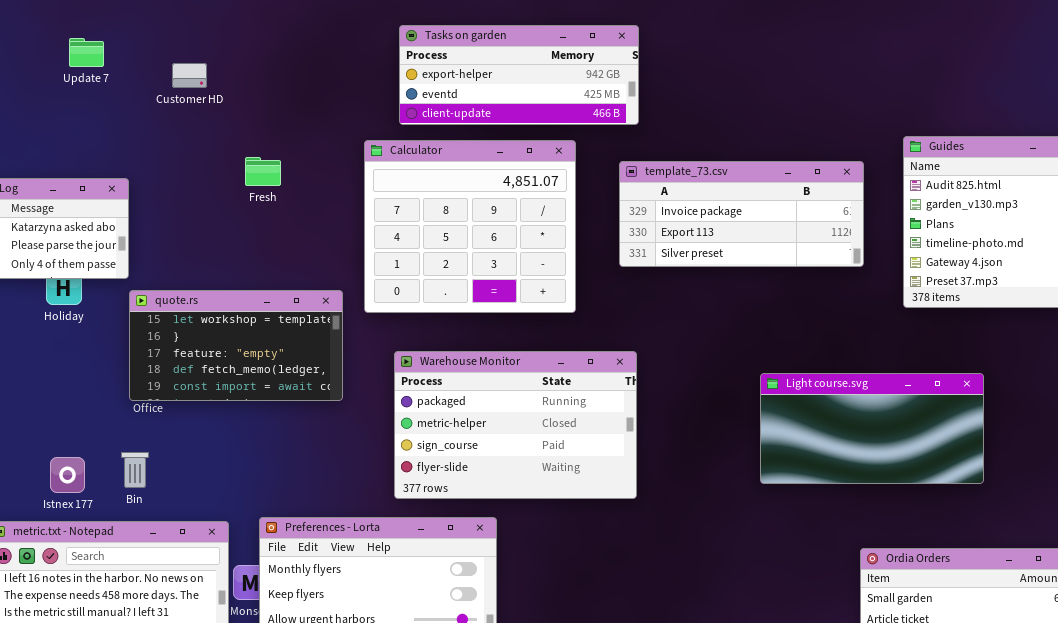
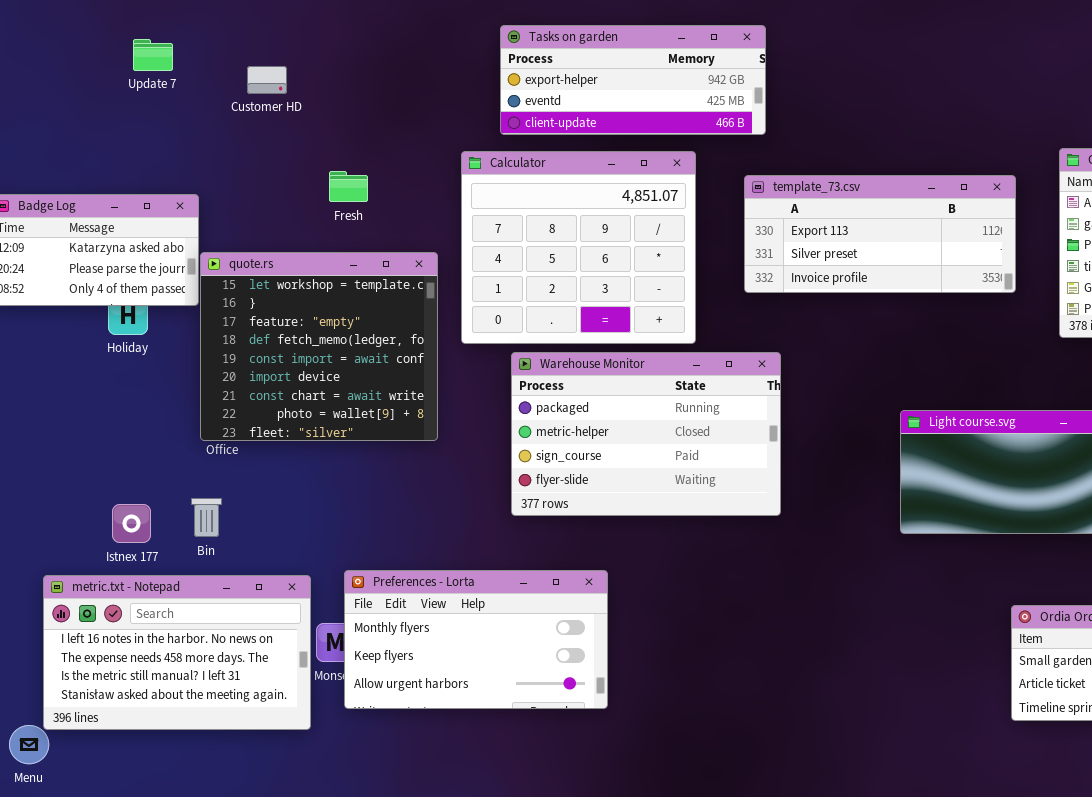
template_73.csv: [619,161,864,267] -> [744,175,1016,293], scrolled down 1 row
quote.rs: [129,290,343,401] -> [200,252,438,441], resized
Warehouse Monitor: [394,351,637,499] -> [511,352,781,516], moved

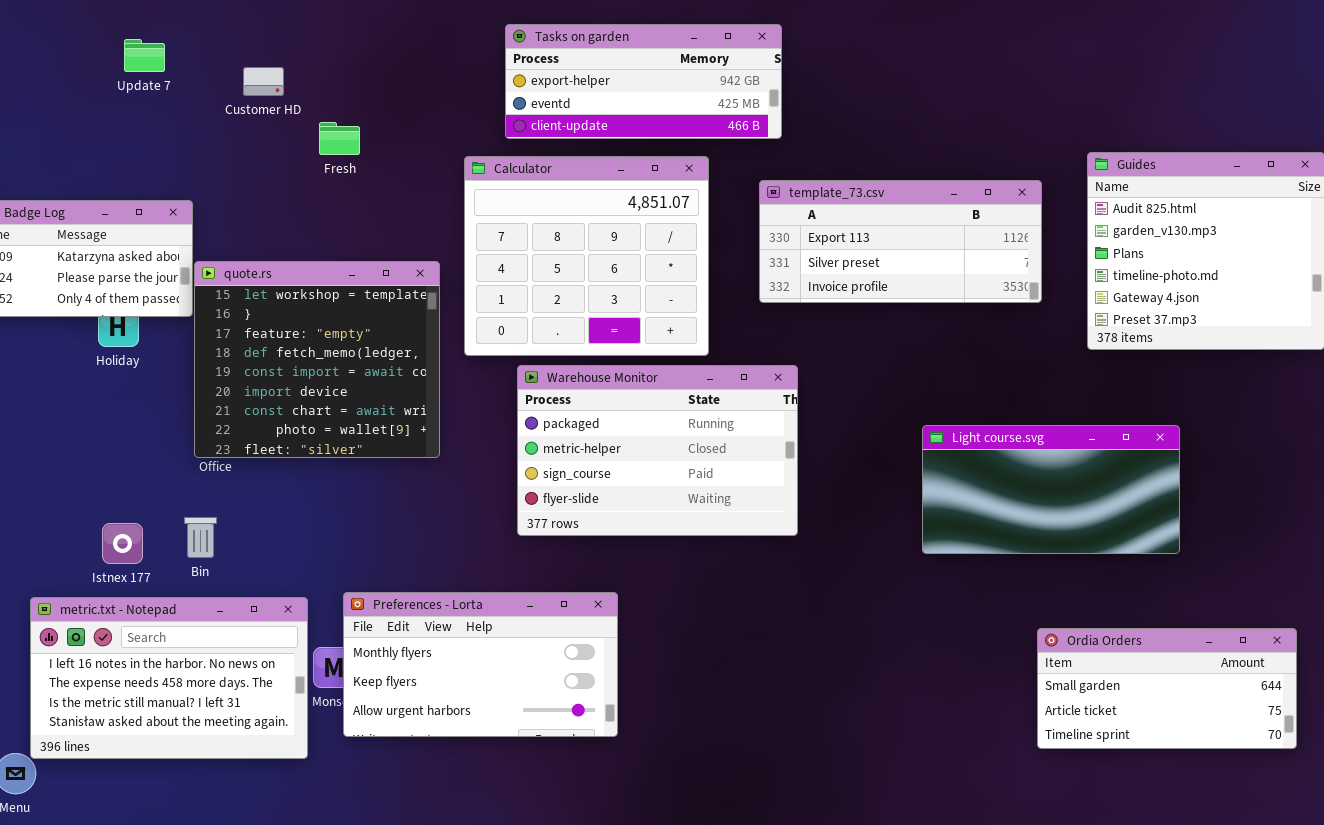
Fresh: [329,171,368,202] -> [319,122,360,155], moved

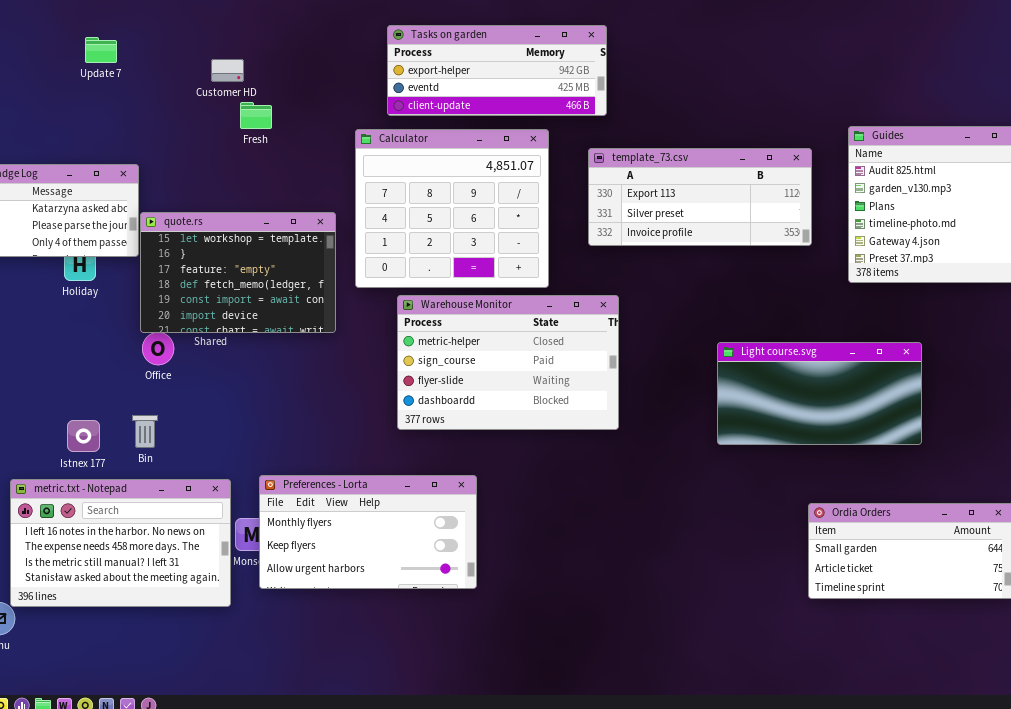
Customer HD: [243,67,284,96] -> [211,59,244,82], moved
quote.rs: [194,261,440,458] -> [140,212,336,333], resized
Warehouse Monitor: [517,365,798,536] -> [397,295,619,430], scrolled down 1 row

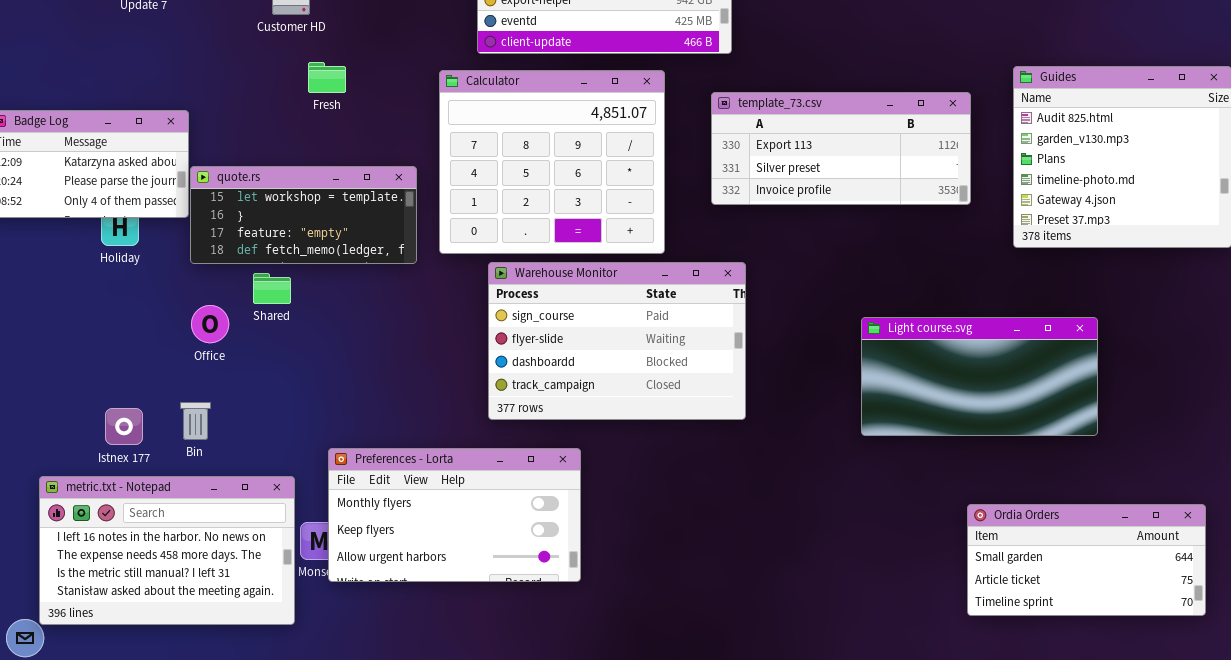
Fresh: [240,102,272,129] -> [308,62,346,93], moved
quote.rs: [140,212,336,333] -> [190,166,417,264], resized
Warehouse Monitor: [397,295,619,430] -> [488,262,746,420], scrolled down 1 row
Preferences - Lorta: [259,475,477,589] -> [328,448,581,582], moved

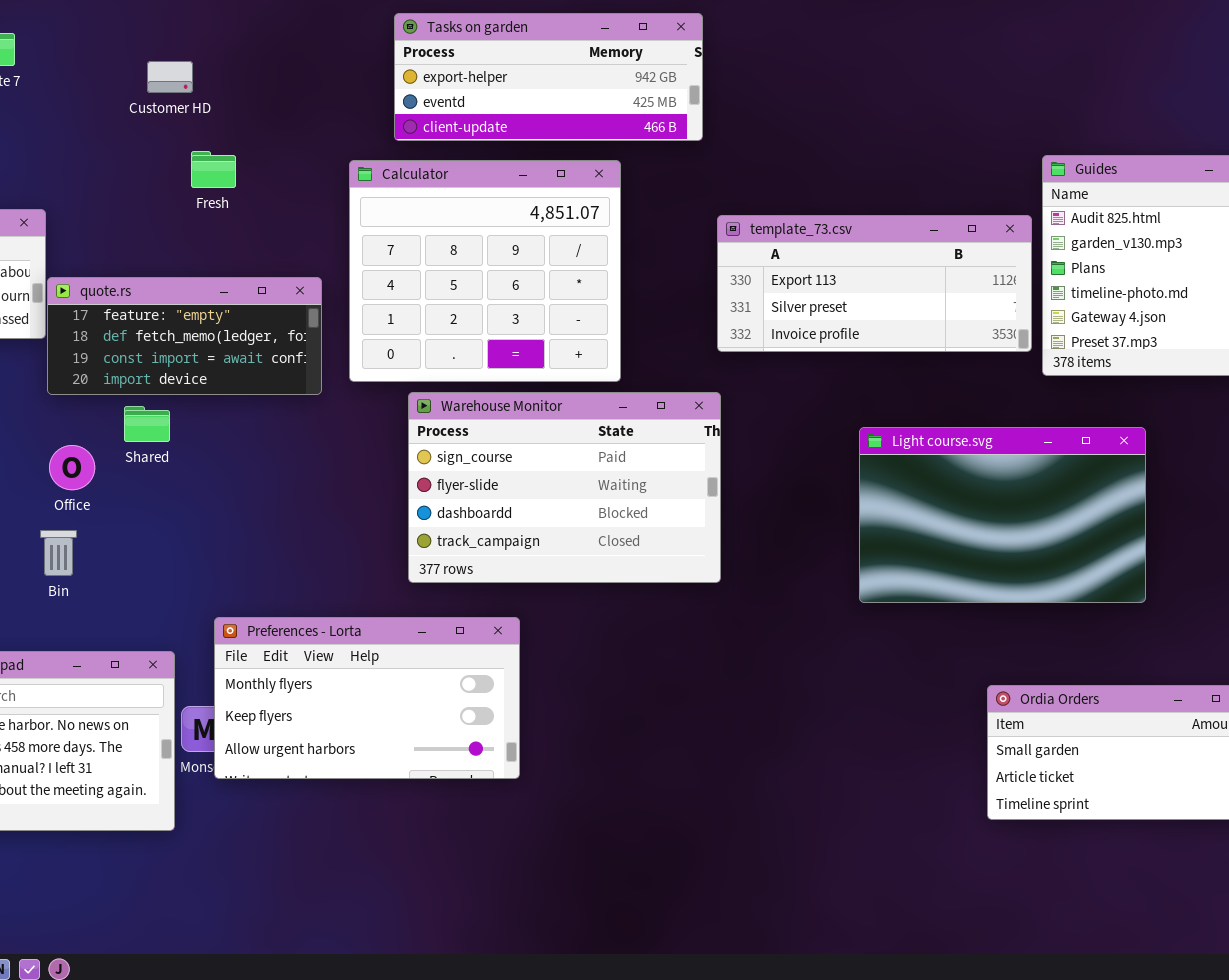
template_73.csv: [711,92,971,205] -> [717,215,1032,352], moved
quote.rs: [190,166,417,264] -> [47,277,322,395], scrolled down 2 rows
Light course.svg: [861,317,1098,436] -> [859,427,1146,603], resized
Bin: [180,402,211,440] -> [40,530,77,576], moved

